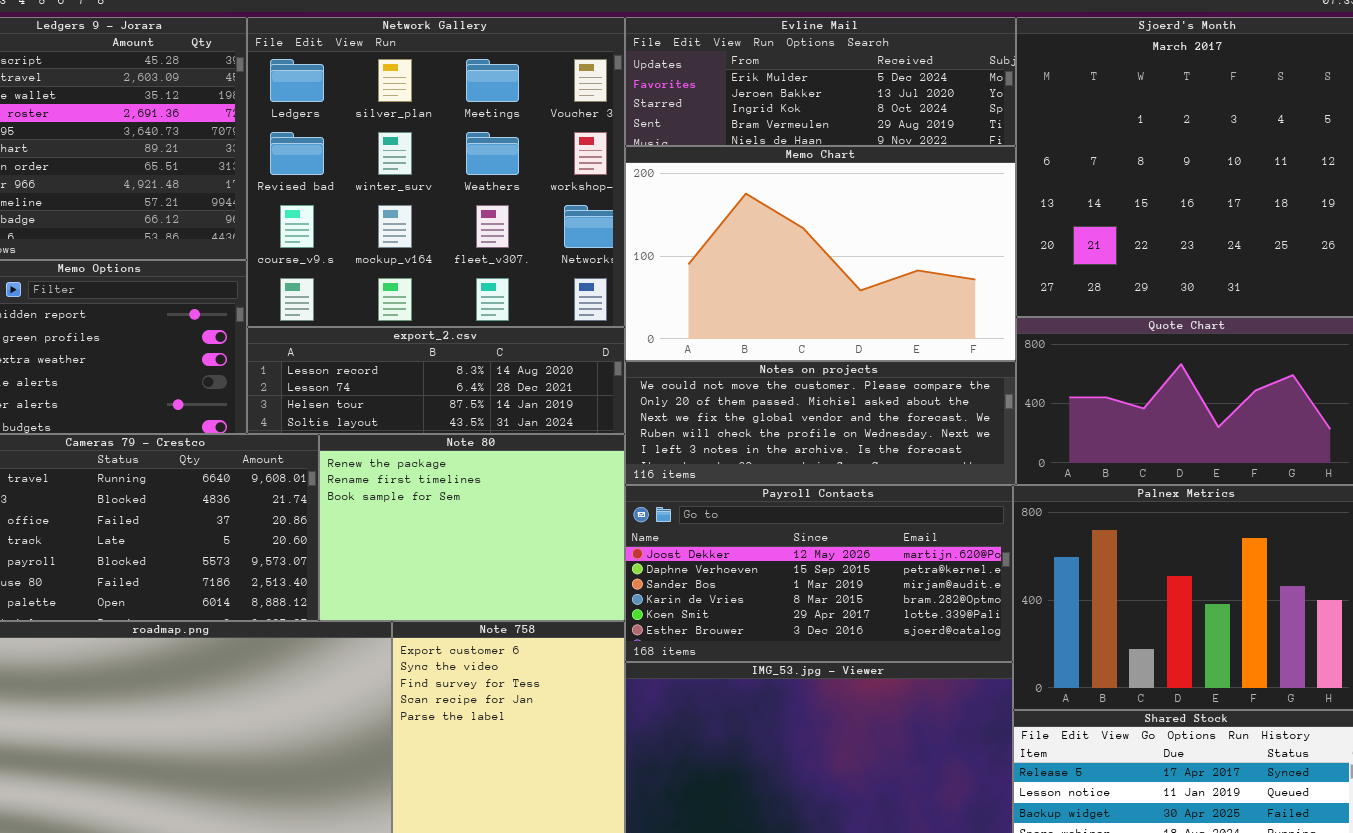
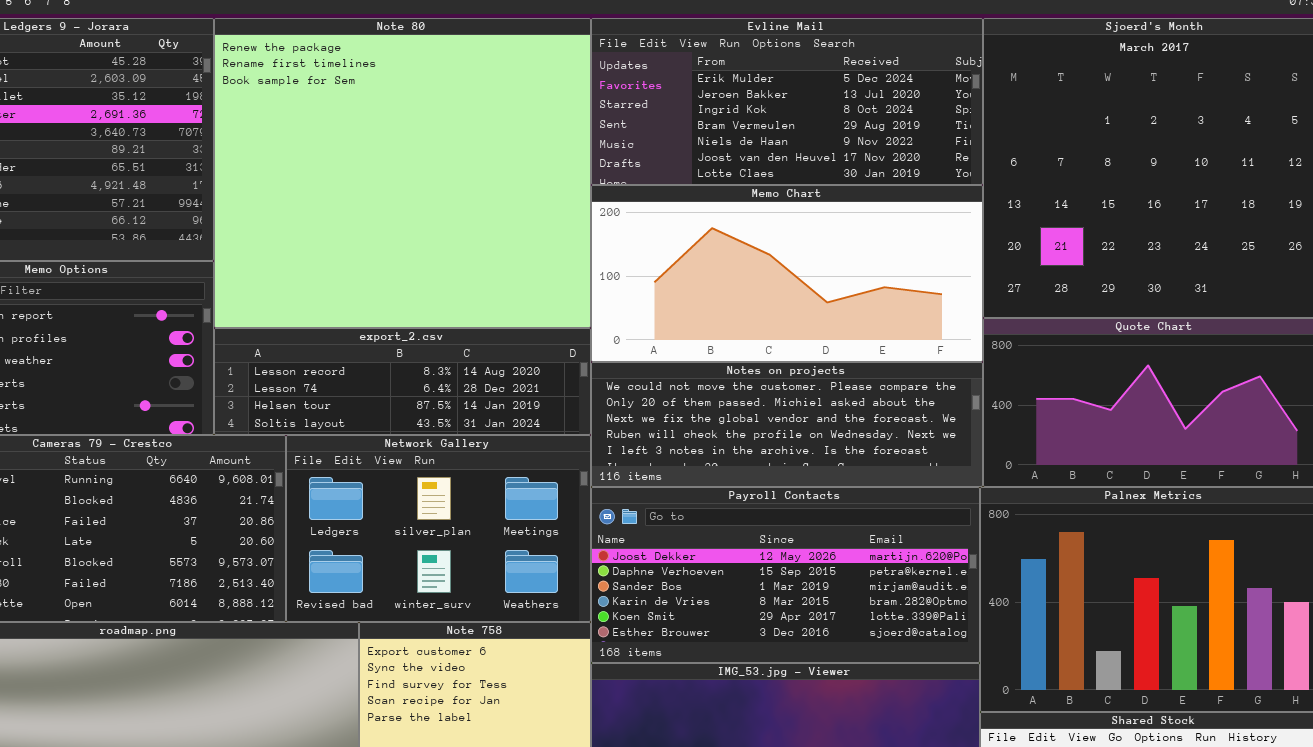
Network Gallery: [247,17,625,327] -> [286,435,591,622], moved, resized
Evline Mail: [625,17,1016,146] -> [591,18,983,185], resized
Memo Chart: [625,146,1016,361] -> [591,185,983,362], resized
Note 80: [319,434,625,621] -> [214,18,591,328], moved, resized

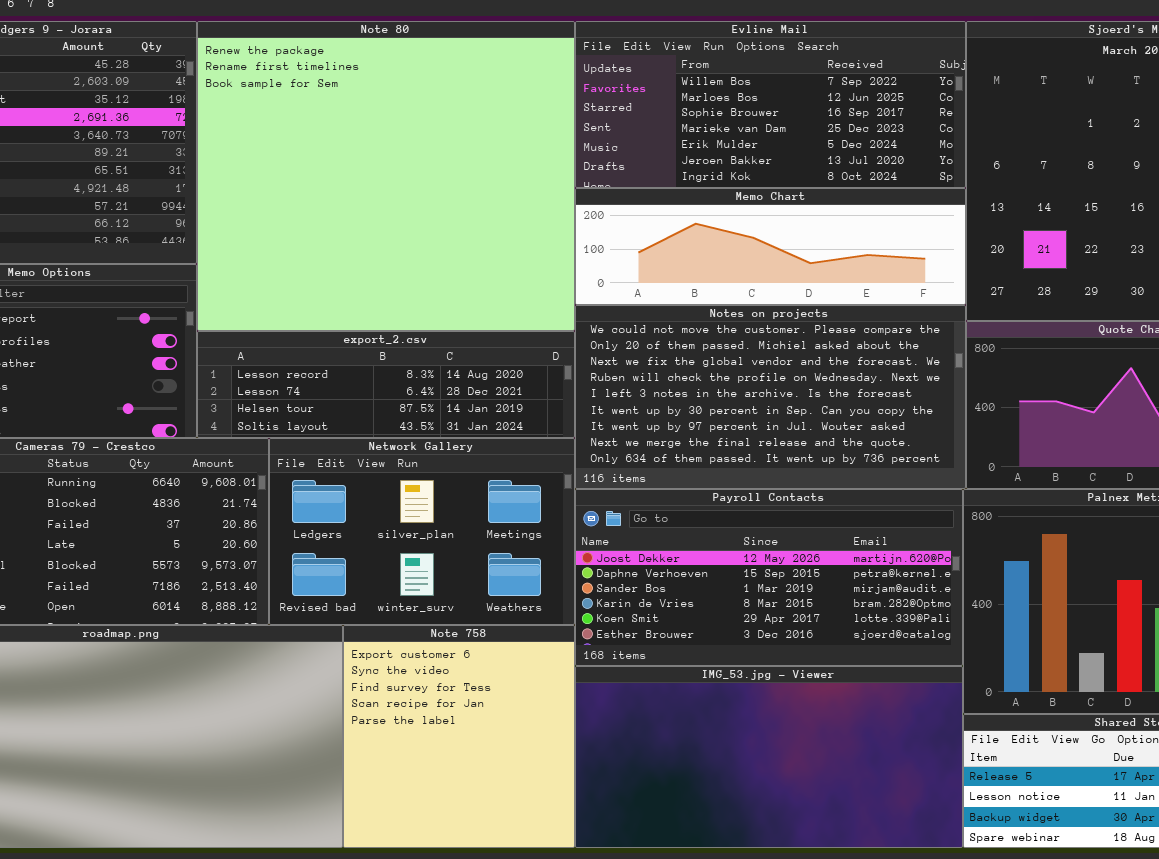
Evline Mail: [591,18,983,185] -> [575,21,966,188], scrolled up 4 rows
Memo Chart: [591,185,983,362] -> [575,188,966,305], resized
Notes on projects: [591,362,983,487] -> [575,305,966,489], resized

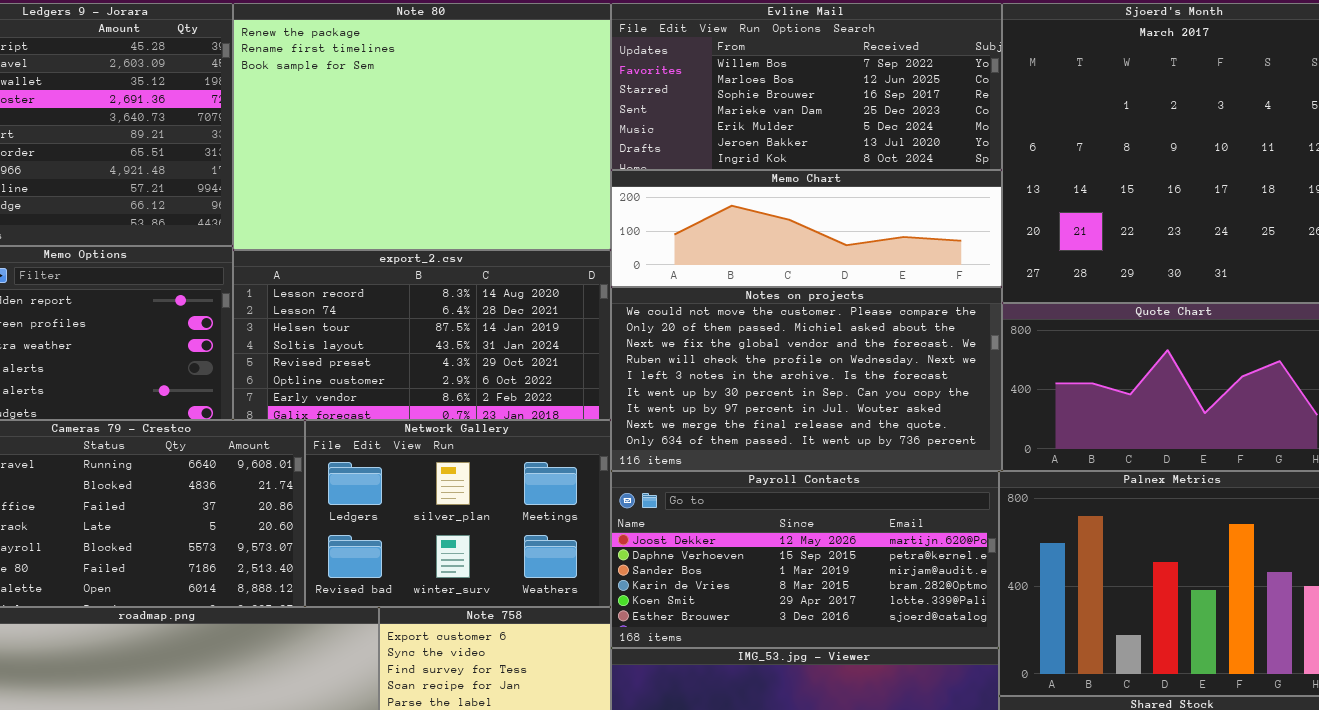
Note 80: [197,21,575,331] -> [233,3,611,250], resized
export_2.csv: [197,331,575,438] -> [233,250,611,420], resized

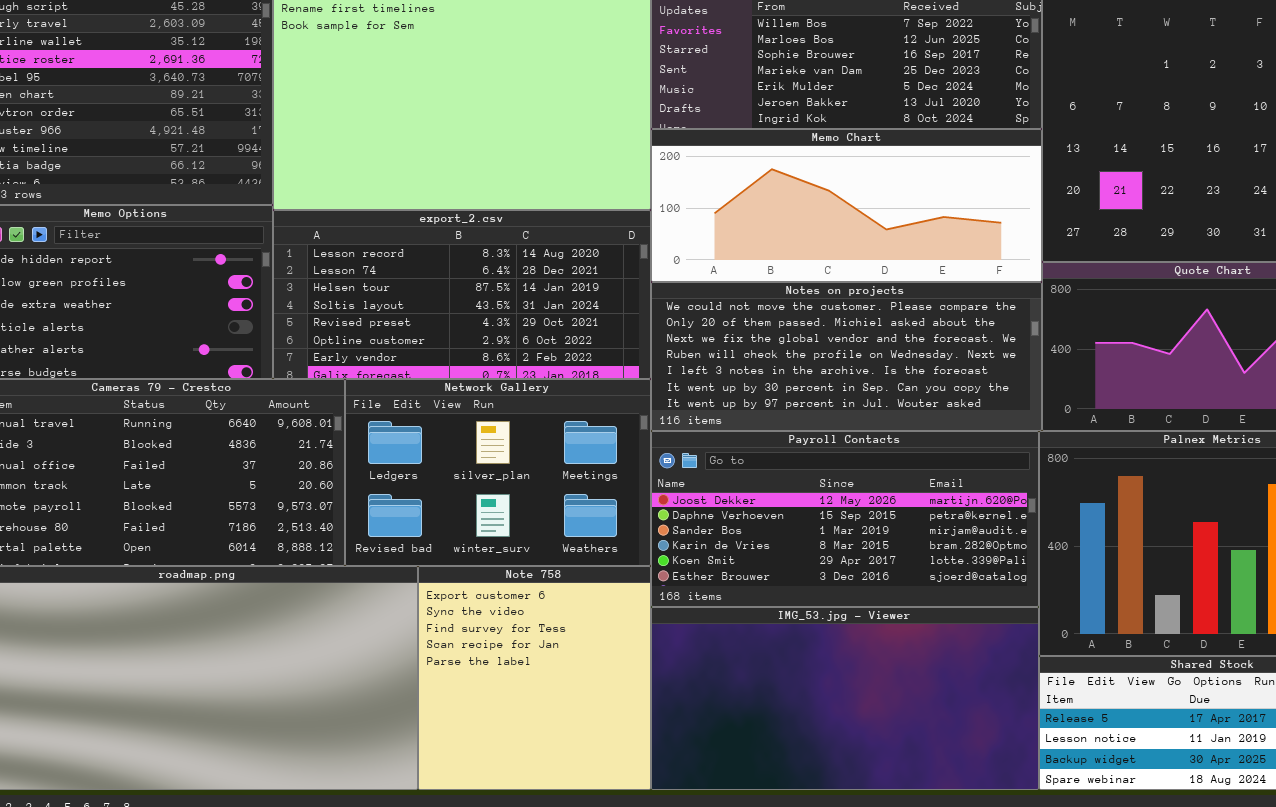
Memo Chart: [611,170,1002,287] -> [651,129,1042,282], resized
Notes on projects: [611,287,1002,471] -> [651,282,1042,431], resized

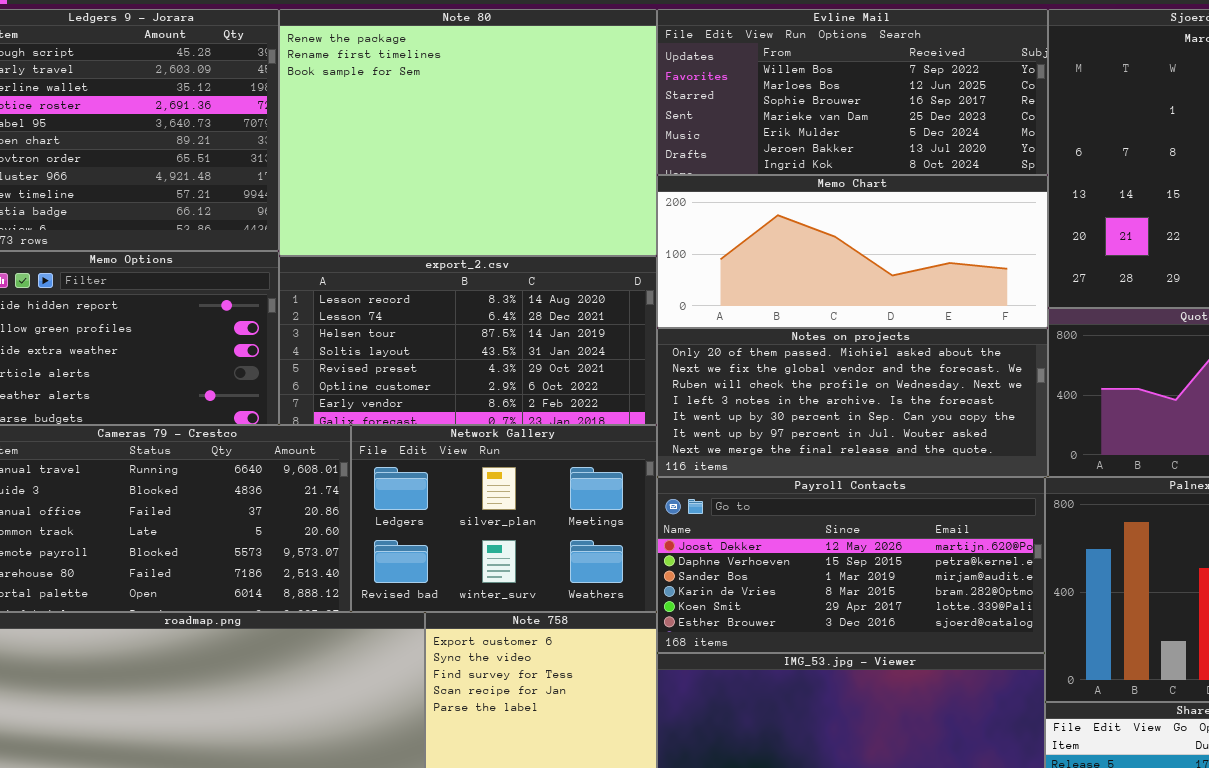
Notes on projects: [651,282,1042,431] -> [657,328,1048,477], scrolled down 1 row

